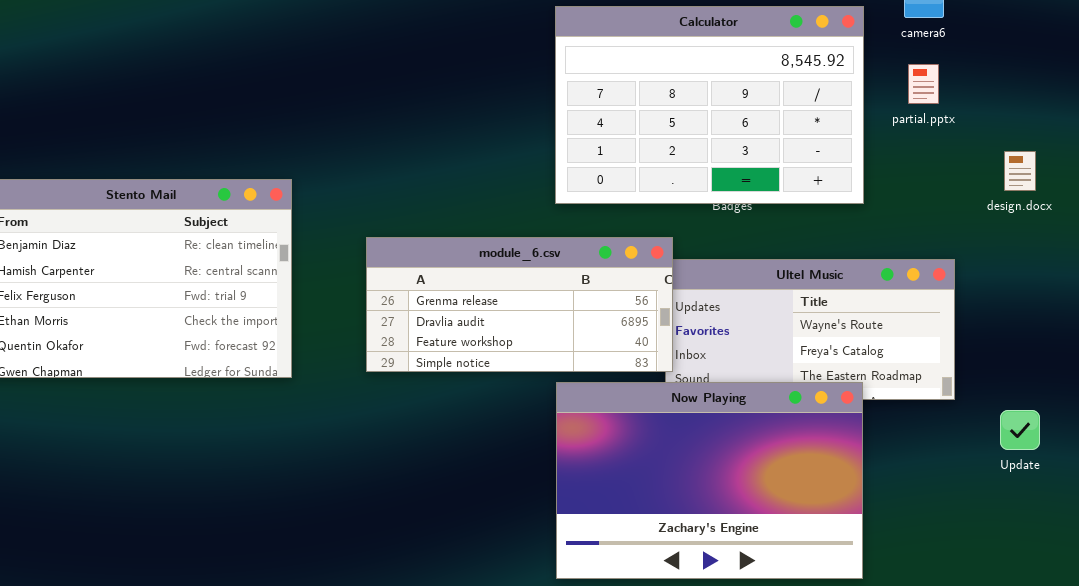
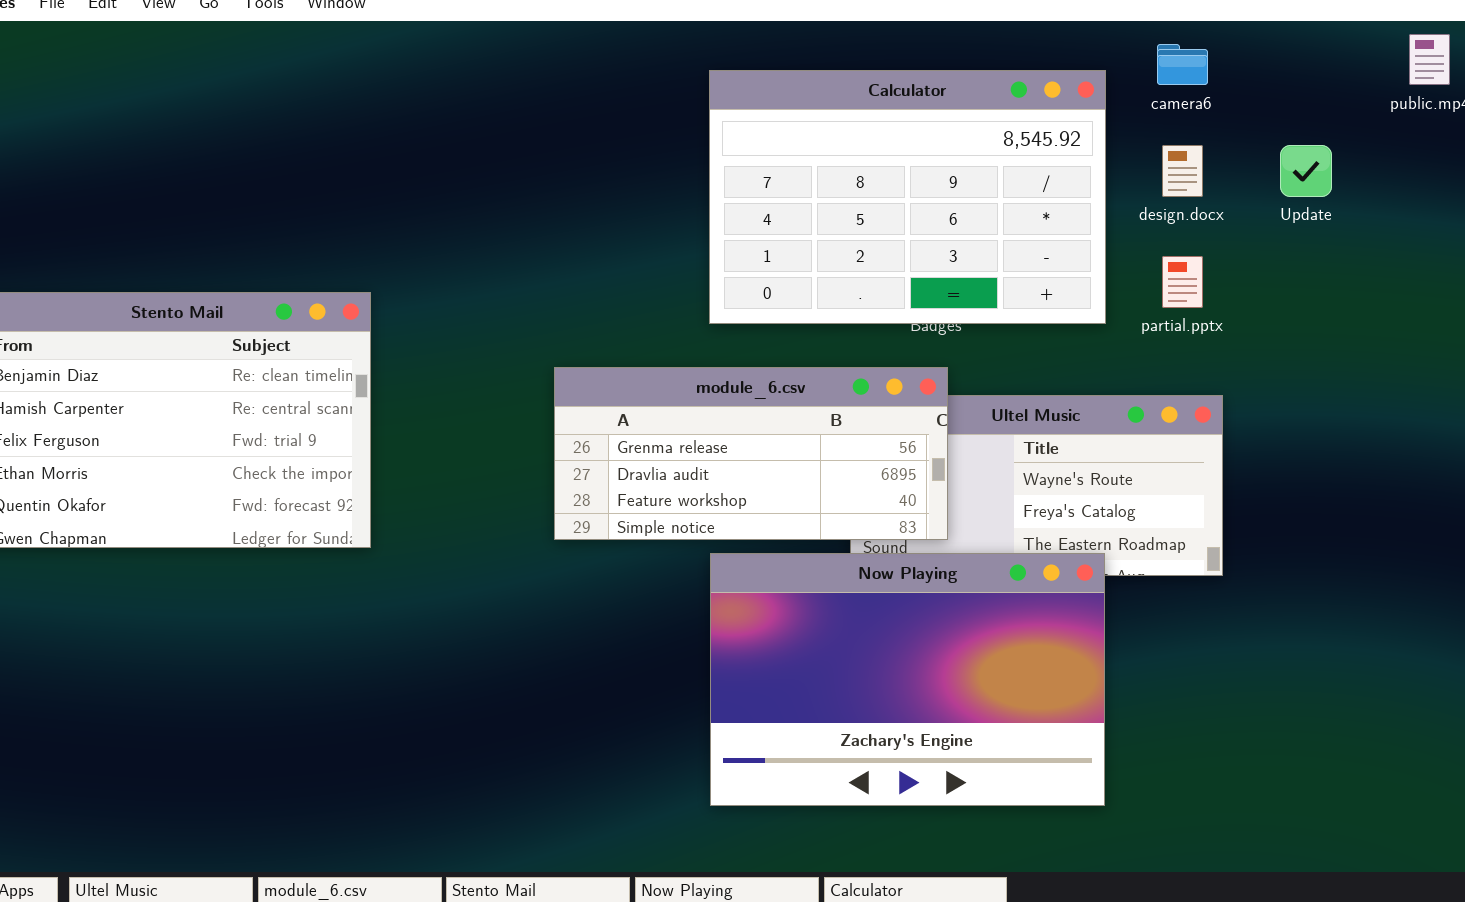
partial.pptx: [908,64,939,104] -> [1162,256,1203,308], moved
design.docx: [1004,151,1036,191] -> [1162,145,1203,197], moved
module_6.csv: [366,237,673,372] -> [554,367,948,540], moved
Update: [1000,410,1040,450] -> [1280,145,1332,197], moved

